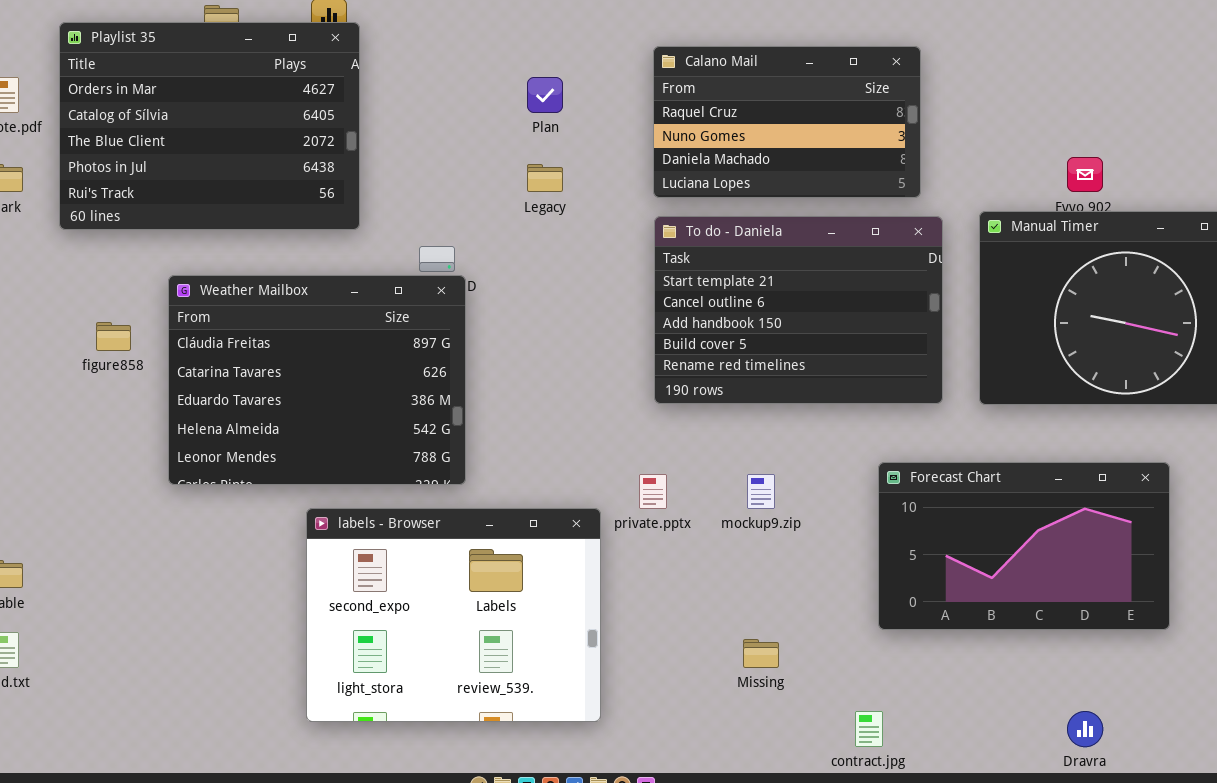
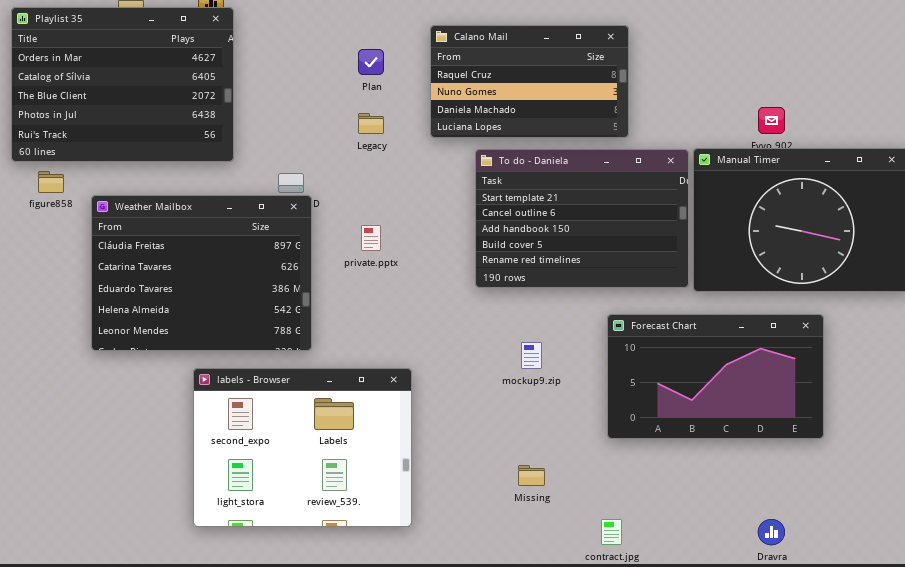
Calano Mail: [653,46,921,198] -> [430,25,629,138], moved
To do - Daniela: [654,216,943,404] -> [475,149,689,288], moved
figure858: [96,322,131,351] -> [38,171,64,193], moved
Forecast Chart: [878,462,1170,630] -> [607,314,824,439], moved
private.pptx: [639,474,667,509] -> [361,225,381,251], moved

